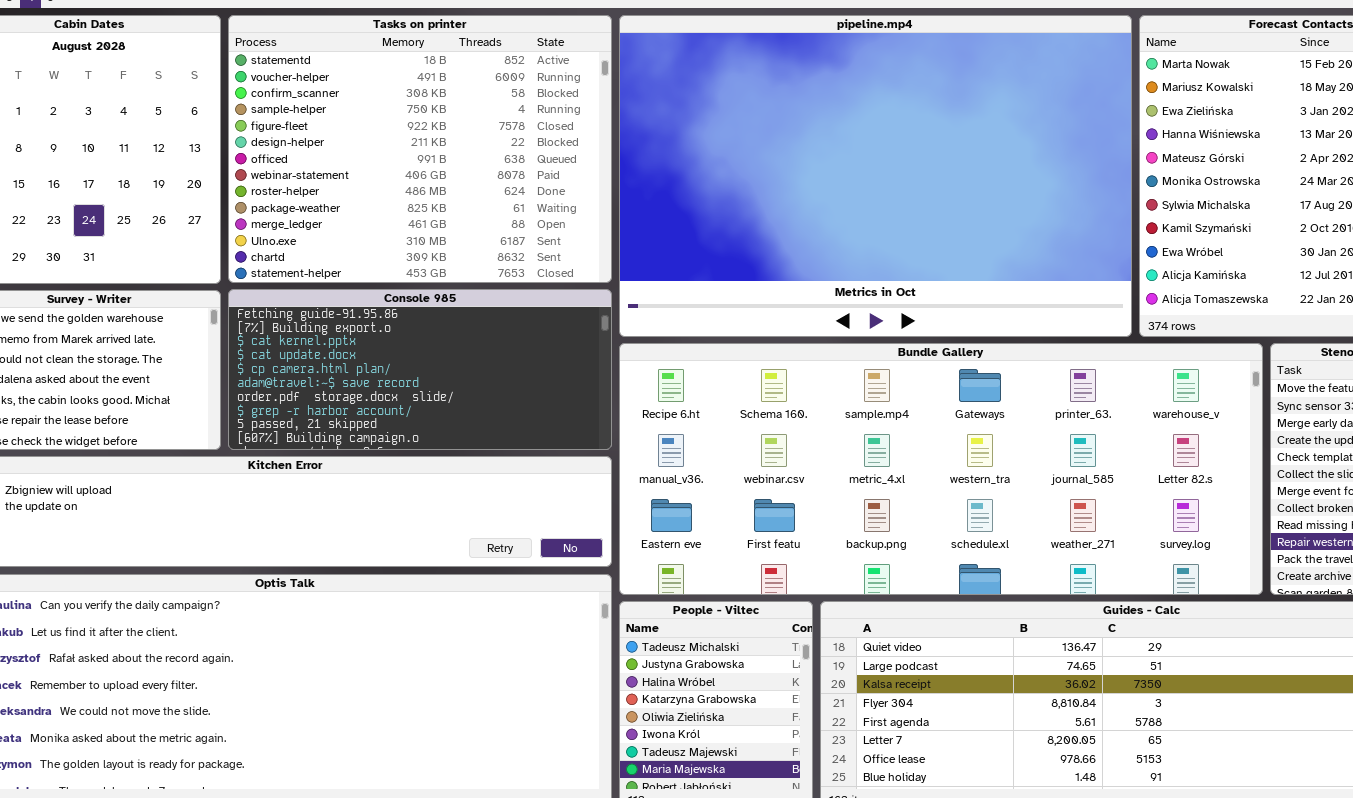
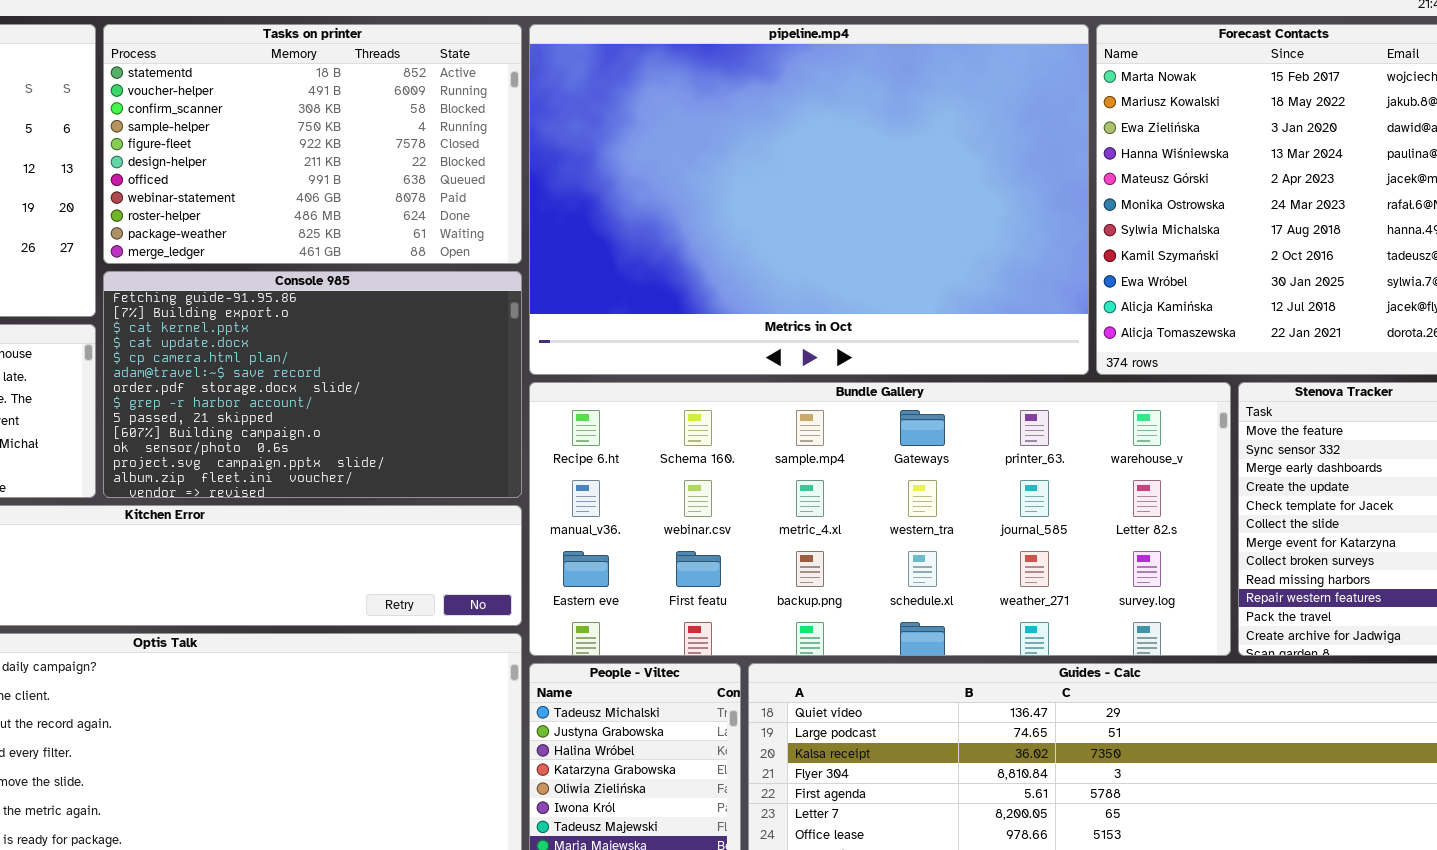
Tasks on printer: [228,15,612,283] -> [103,24,522,264], resized
Console 985: [228,289,612,450] -> [103,271,522,498], resized

